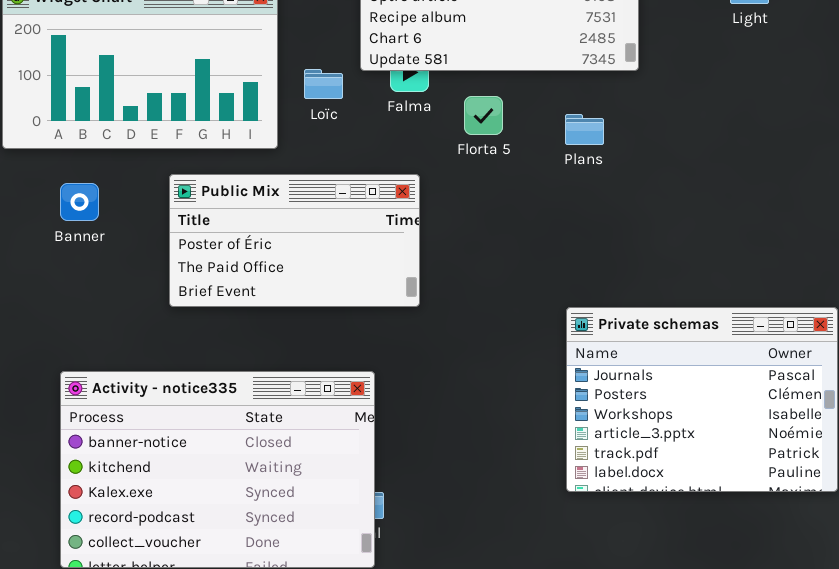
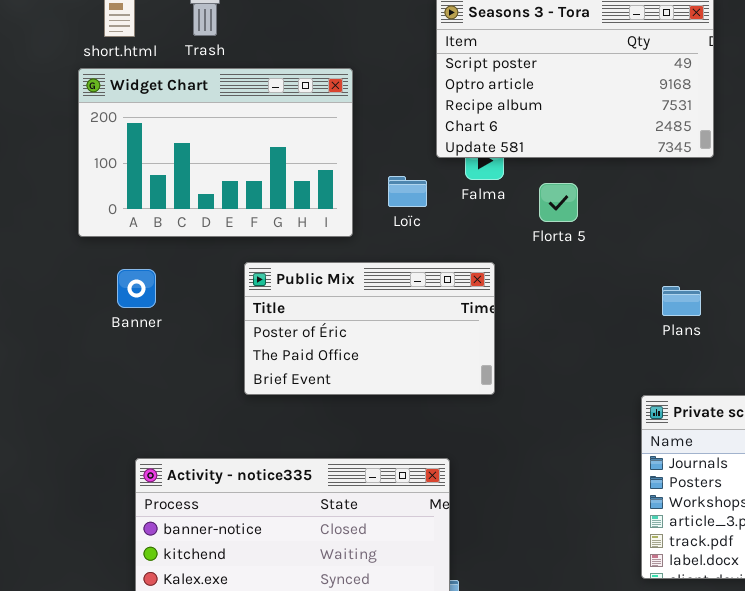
Loïc: [304,69,343,99] -> [388,176,427,207], moved
Plans: [565,114,604,145] -> [662,286,701,316], moved
Banner: [60,183,99,221] -> [117,269,156,308], moved

